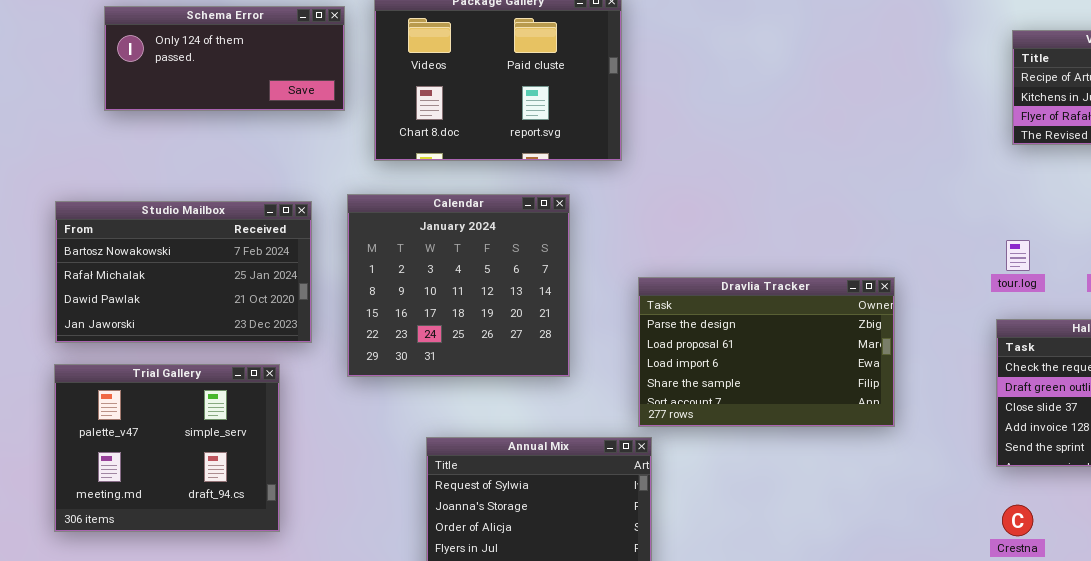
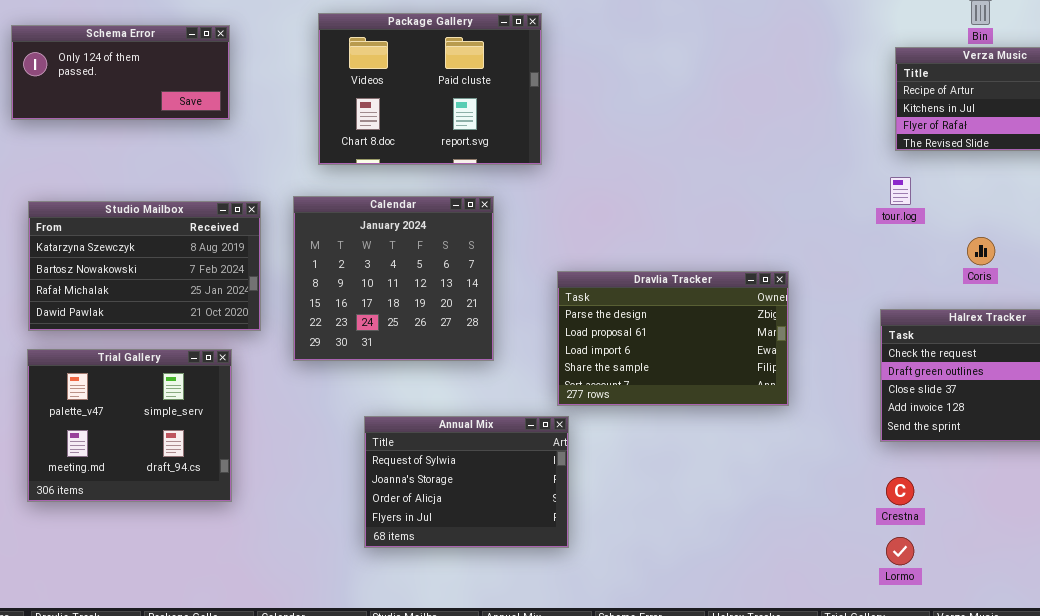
Schema Error: [104,6,345,111] -> [11,25,230,120], moved
Studio Mailbox: [55,201,312,343] -> [28,201,261,331], scrolled up 1 row
tour.log: [1006,240,1030,271] -> [890,177,911,205], moved

